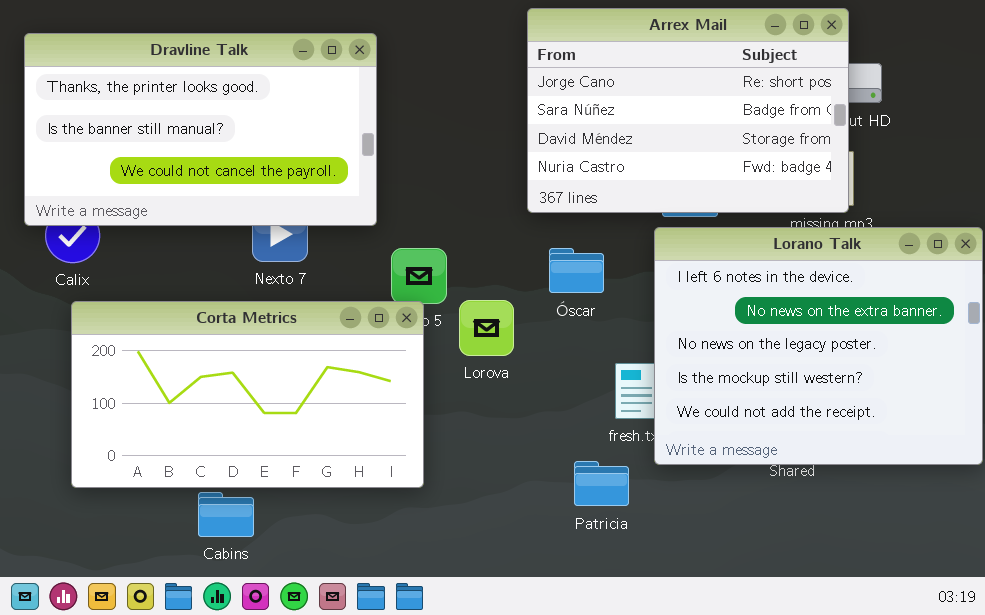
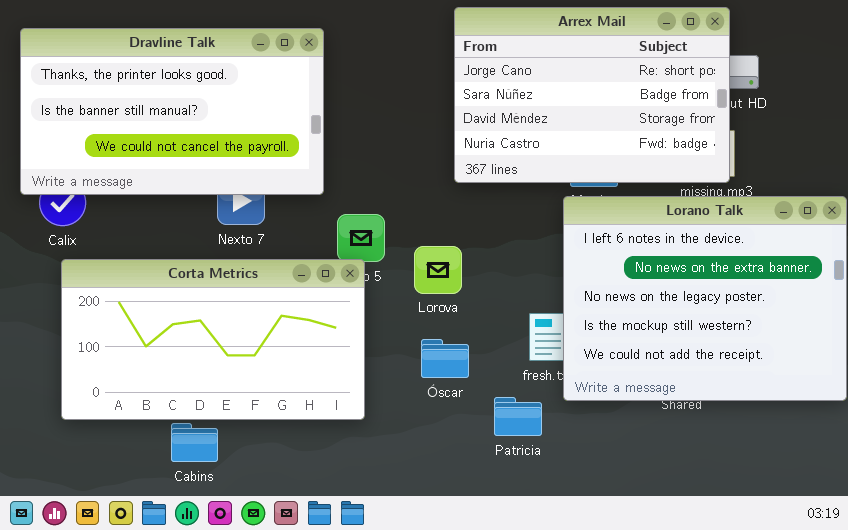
Óscar: [549,248,604,293] -> [421,339,469,378], moved
Lorova: [459,300,514,356] -> [414,246,462,294], moved

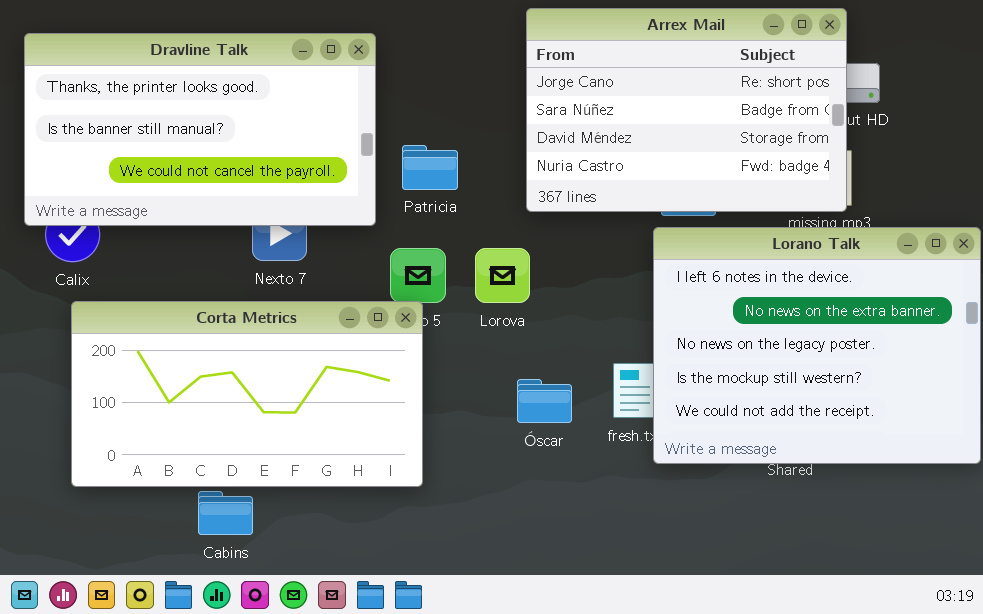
Lorova: [414,246,462,294] -> [475,248,530,303], moved
Óscar: [421,339,469,378] -> [517,379,572,423], moved
Patricia: [494,397,542,436] -> [402,145,458,190], moved

